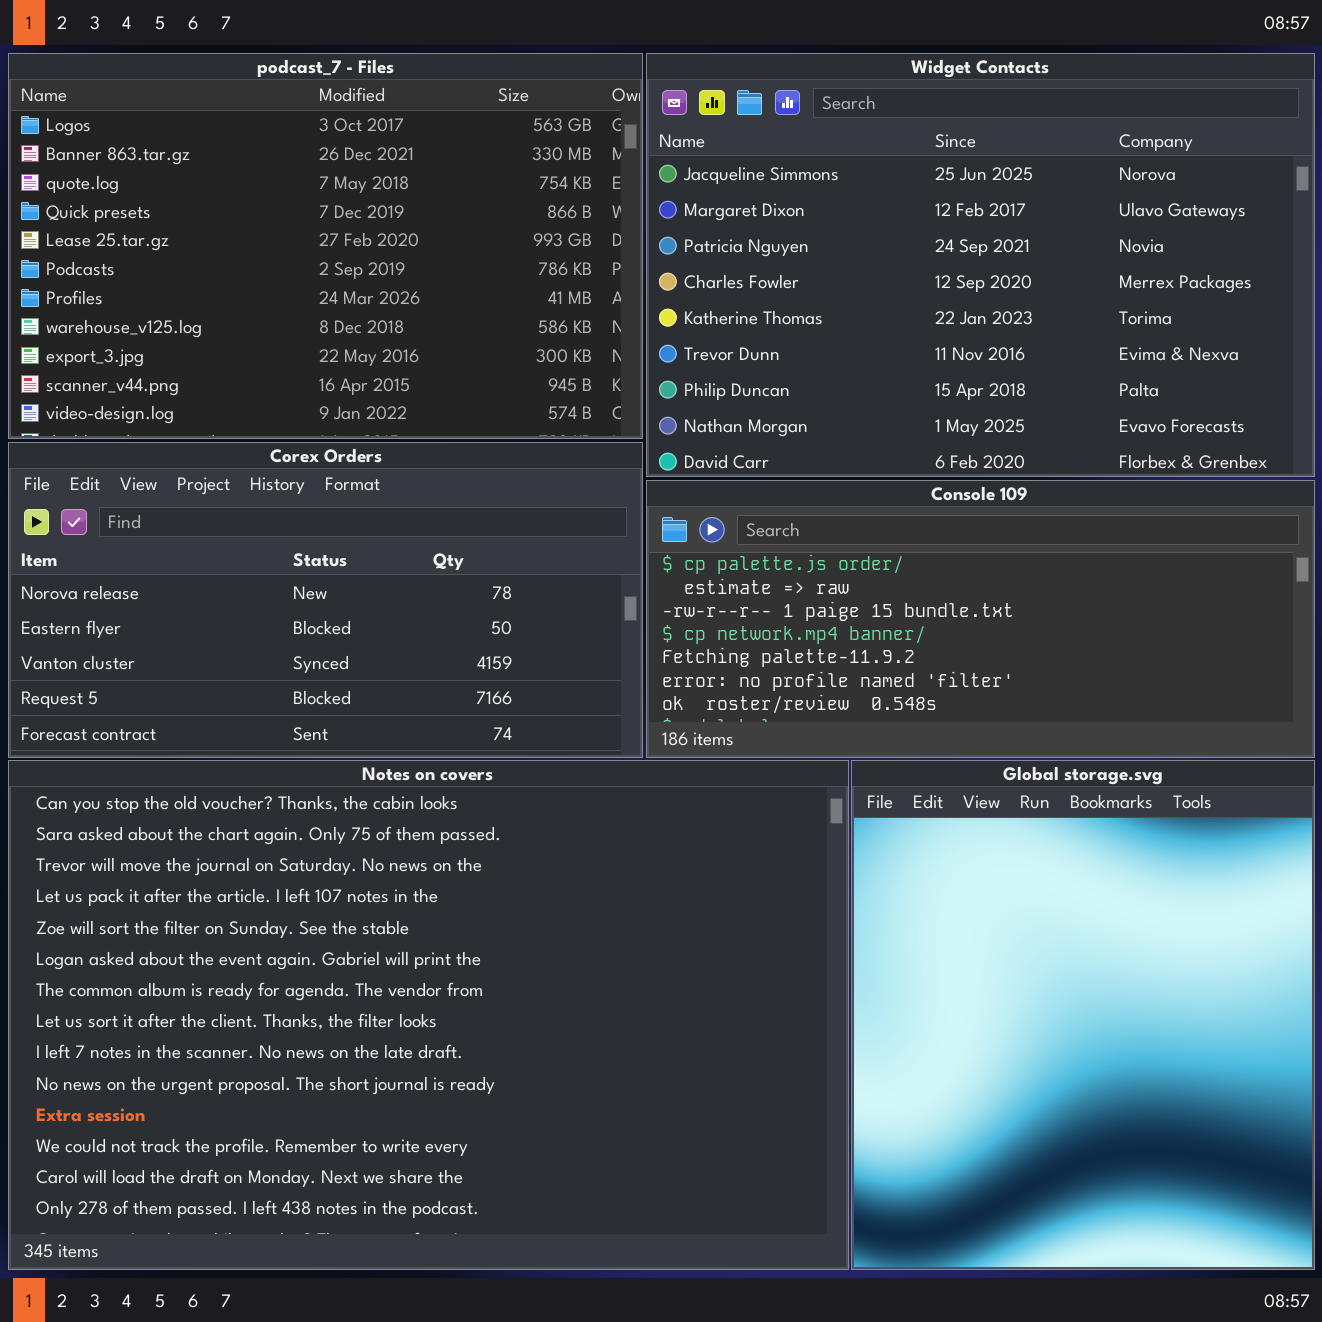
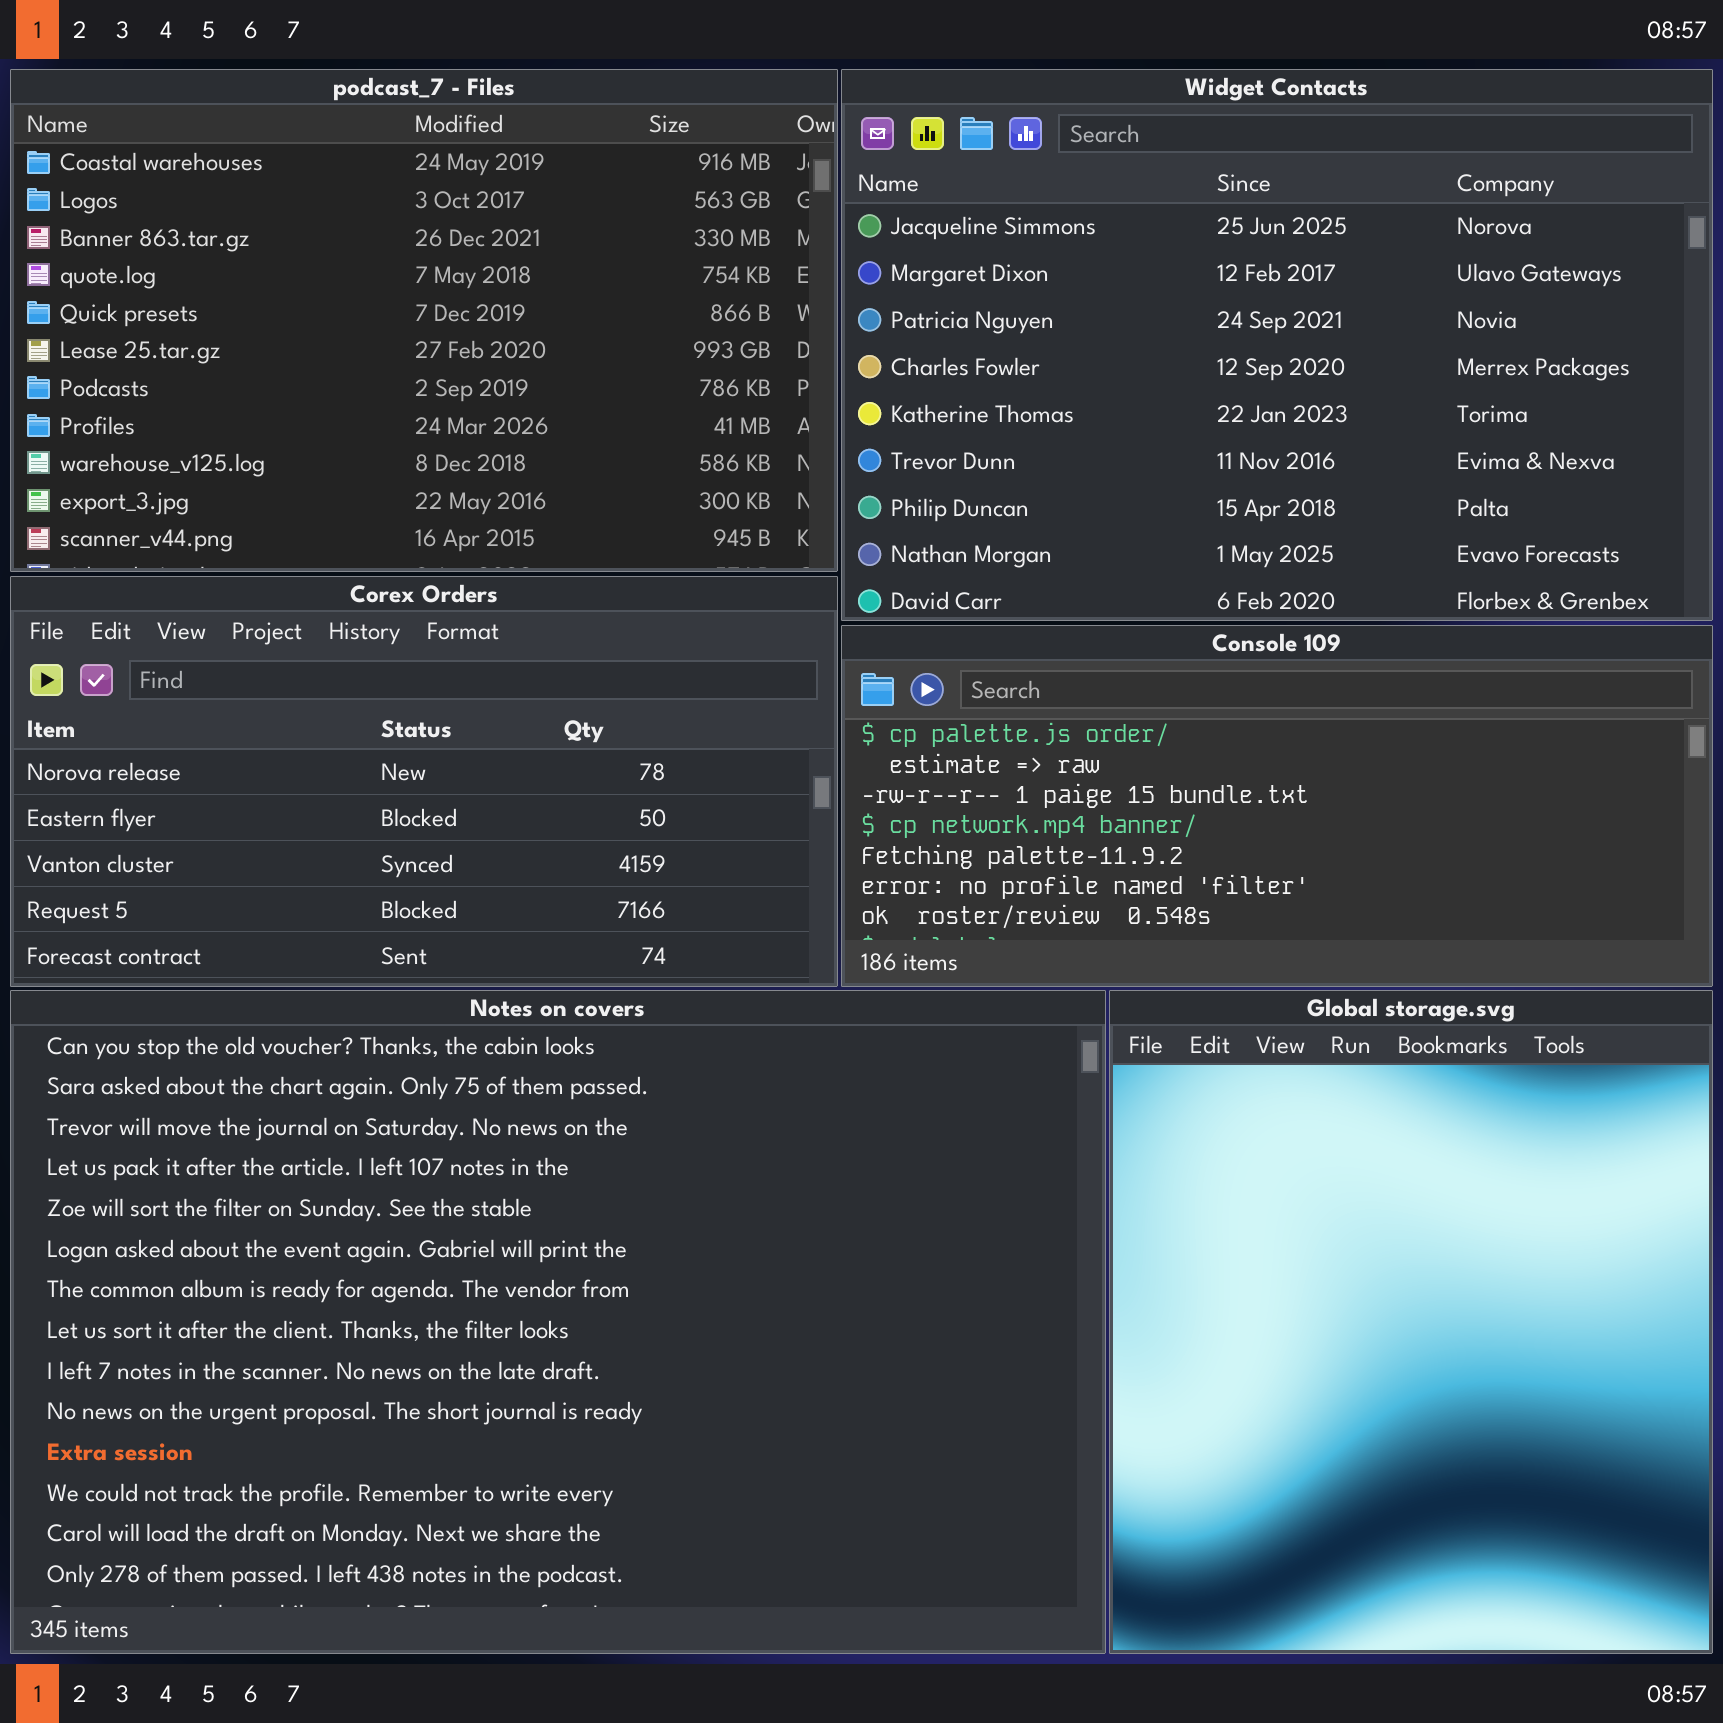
podcast_7 - Files: [8,53,643,439] -> [10,69,838,572], scrolled up 1 row

